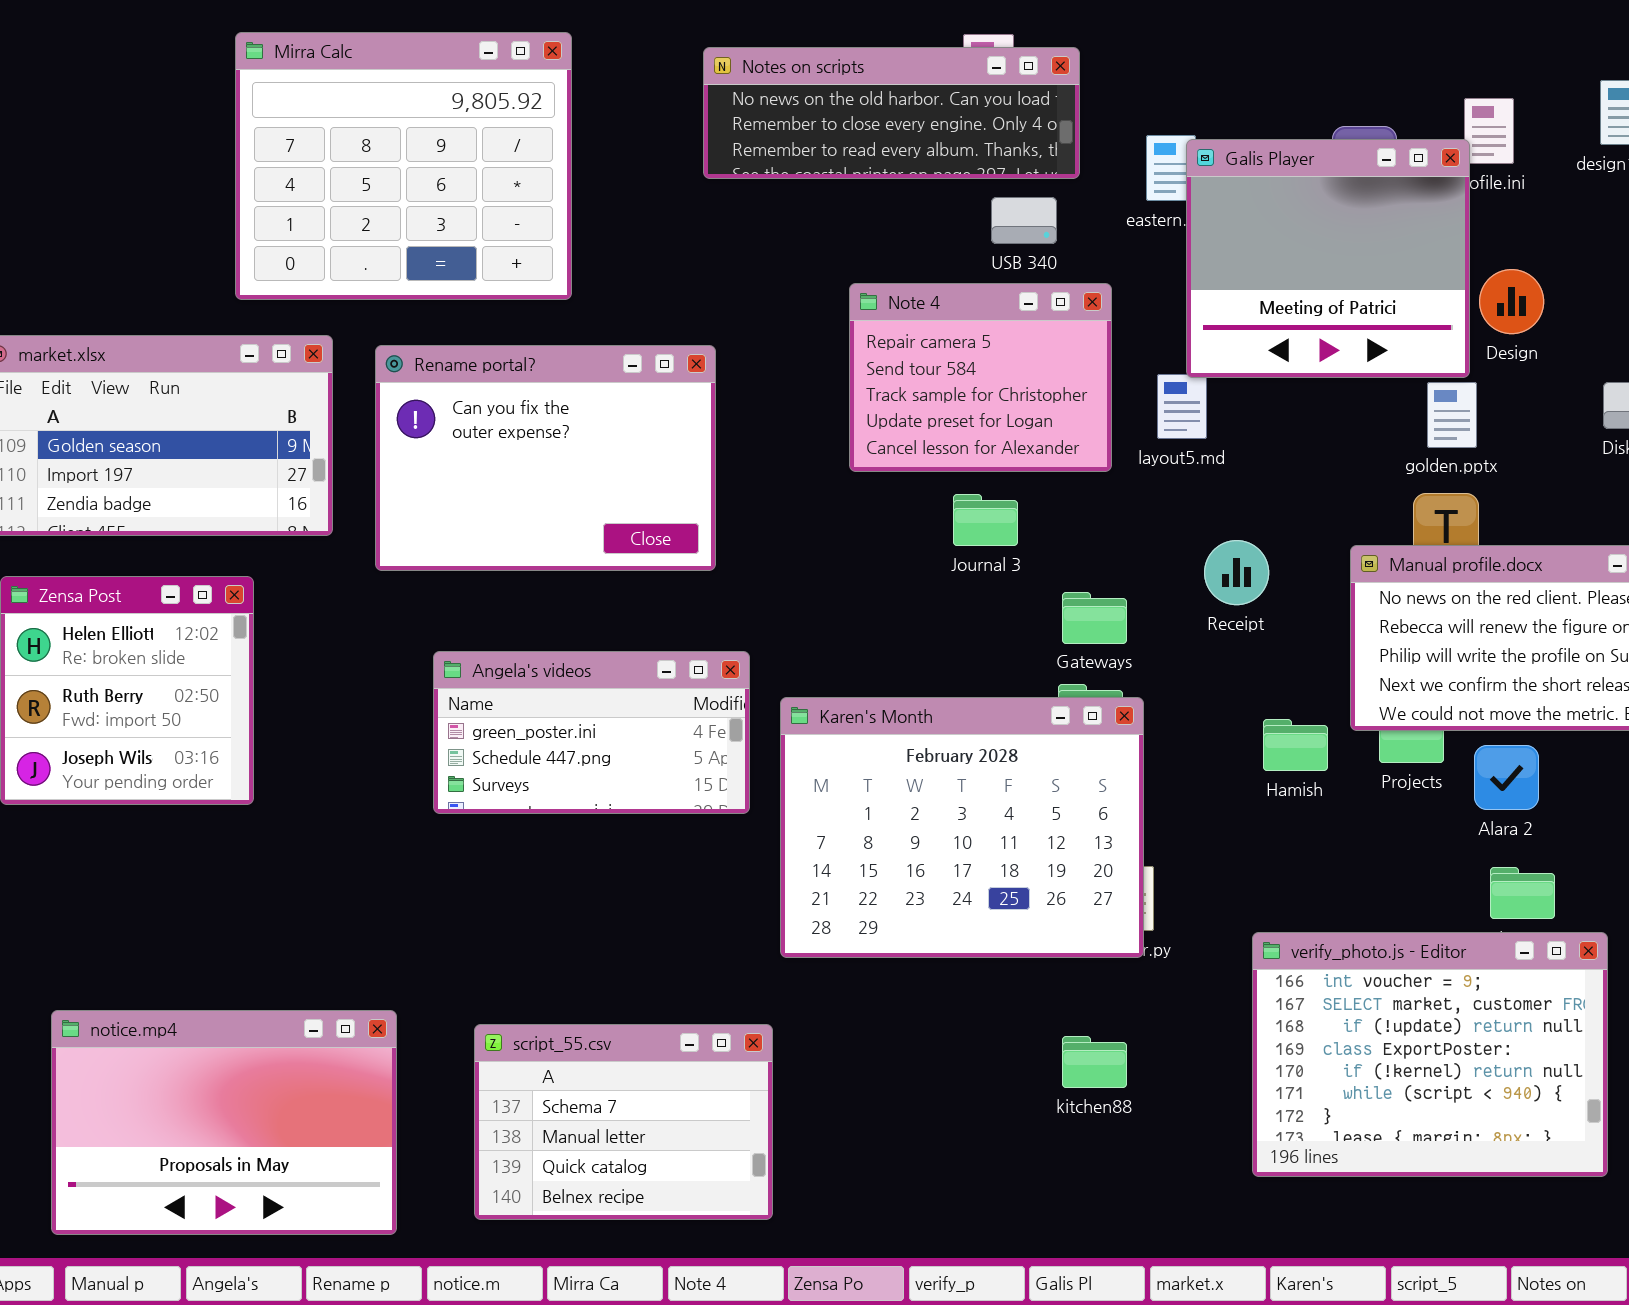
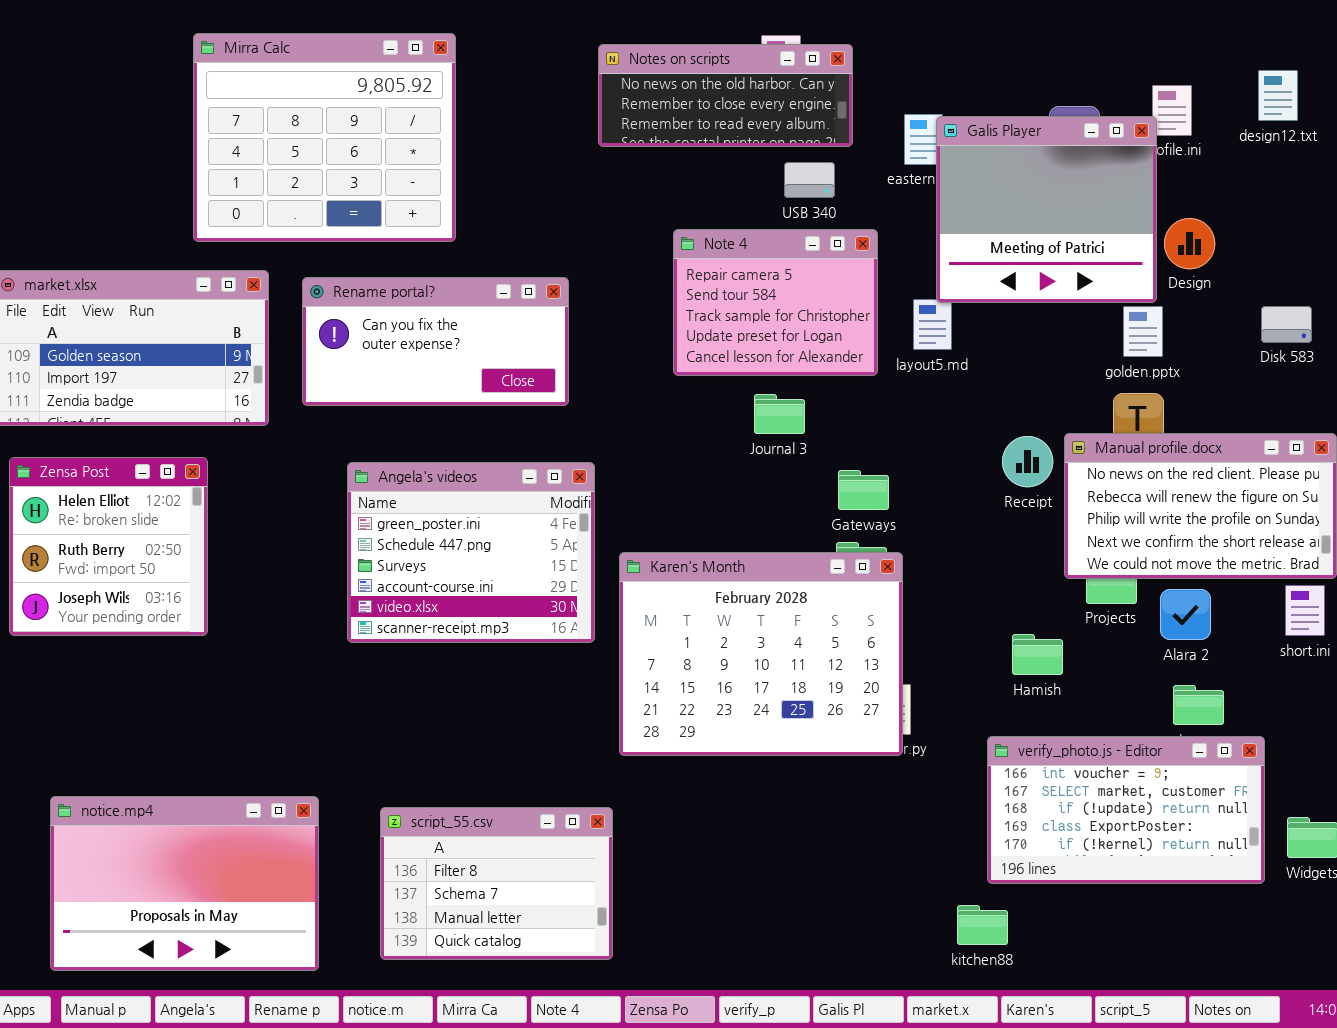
Notes on scripts: [703,47,1080,179] -> [598,44,853,147], resized
Rename portal?: [375,345,716,571] -> [302,277,569,406], resized
Receipt: [1204,540,1269,605] -> [1002,436,1053,487], moved
Angela's videos: [433,651,750,814] -> [347,462,595,643], resized
Hamish: [1263,719,1328,771] -> [1012,634,1063,675], moved
verify_photo.js - Editor: [1252,932,1608,1177] -> [987,736,1265,884], resized
script_55.csv: [474,1024,773,1220] -> [380,807,613,960], scrolled up 1 row
kitchen88: [1062,1036,1127,1088] -> [957,905,1008,945], moved

